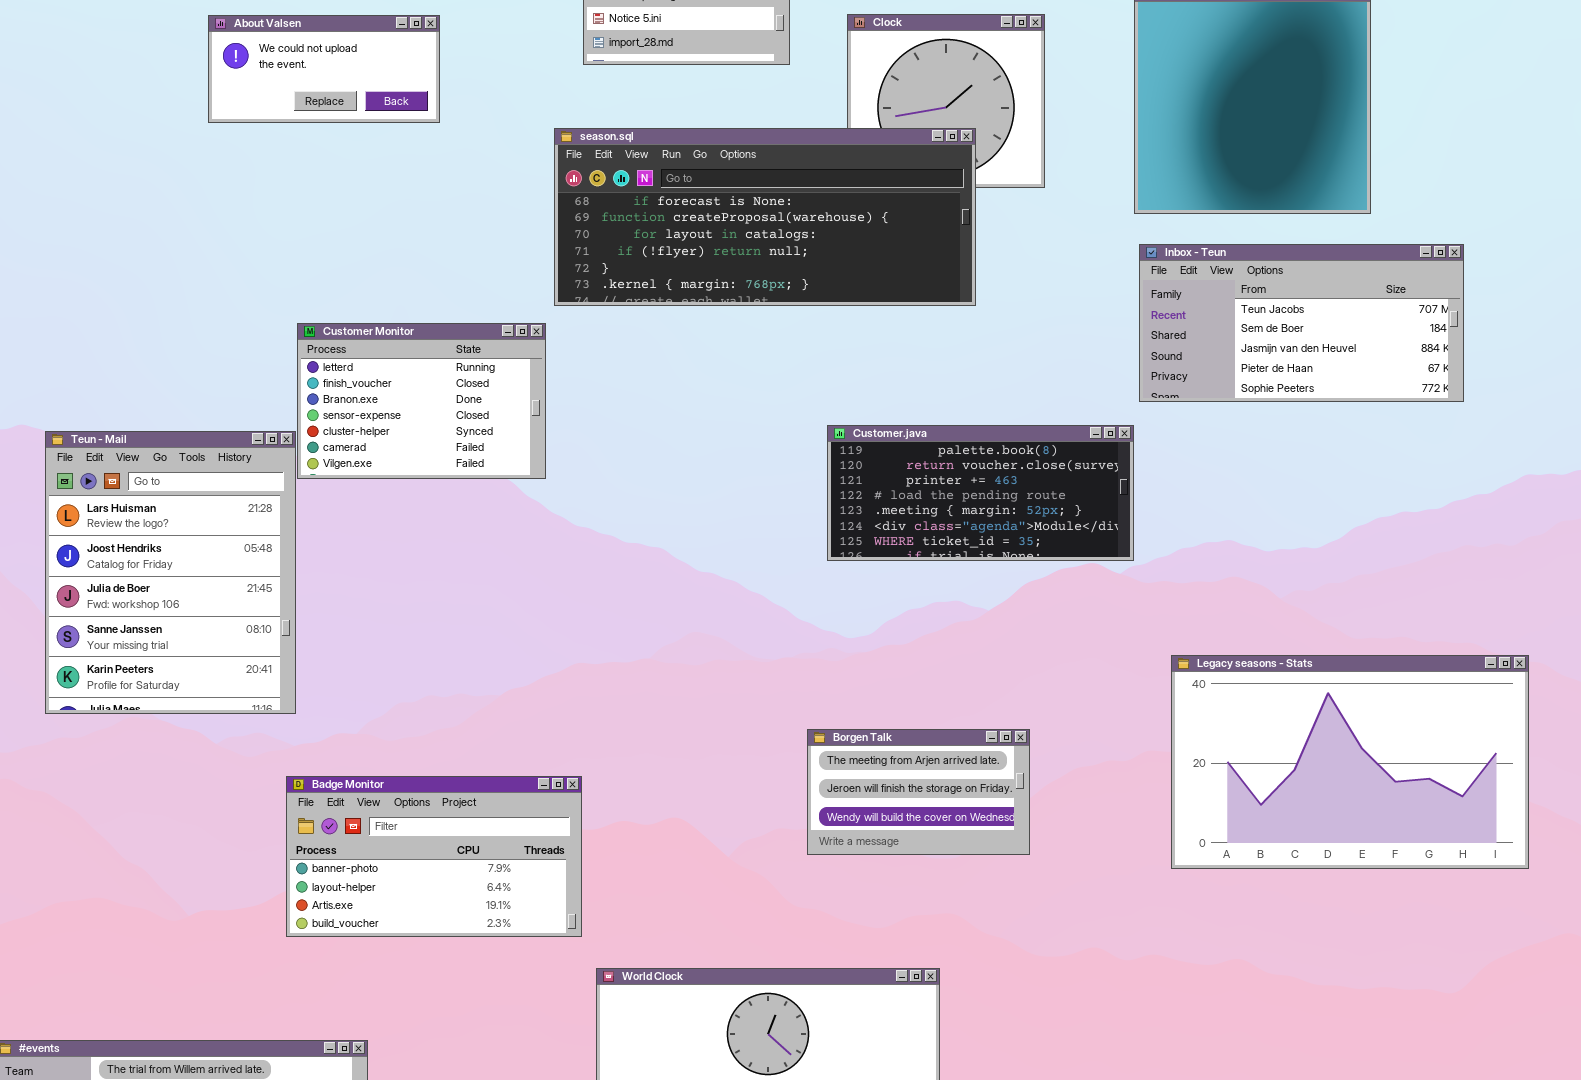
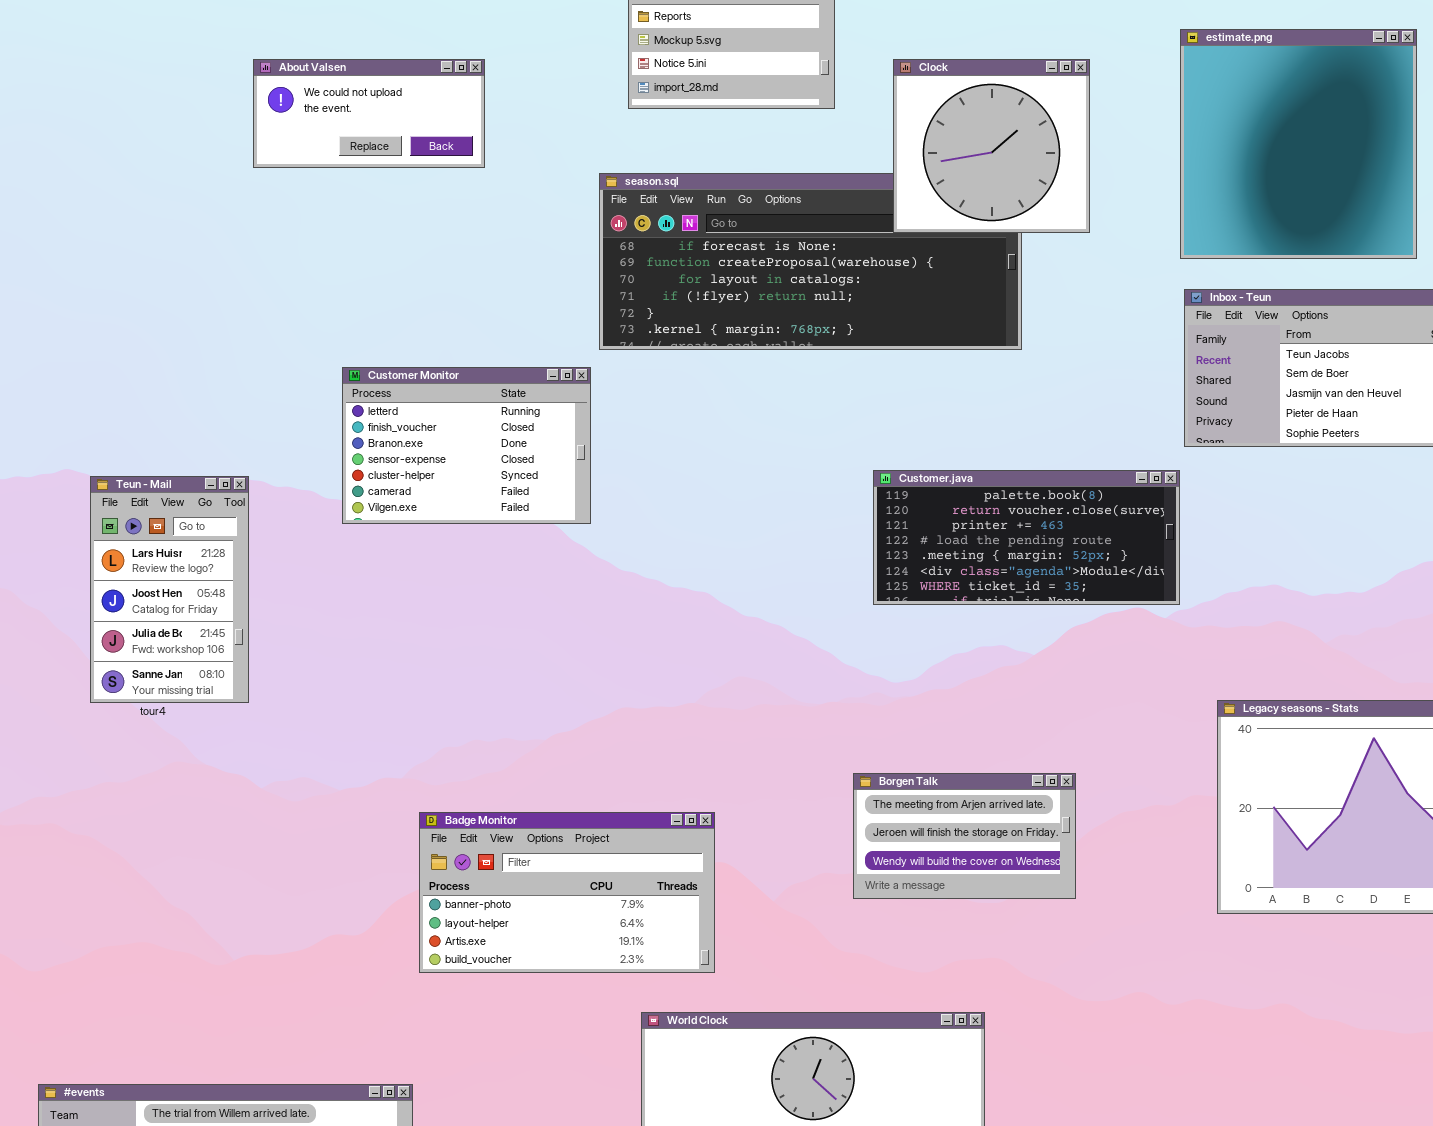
Clock: [847,14,1045,188] -> [893,59,1090,233], raised
Teun - Mail: [45,431,296,714] -> [90,476,249,703], resized
Badge Monitor: [286,776,582,937] -> [419,812,715,973], moved

